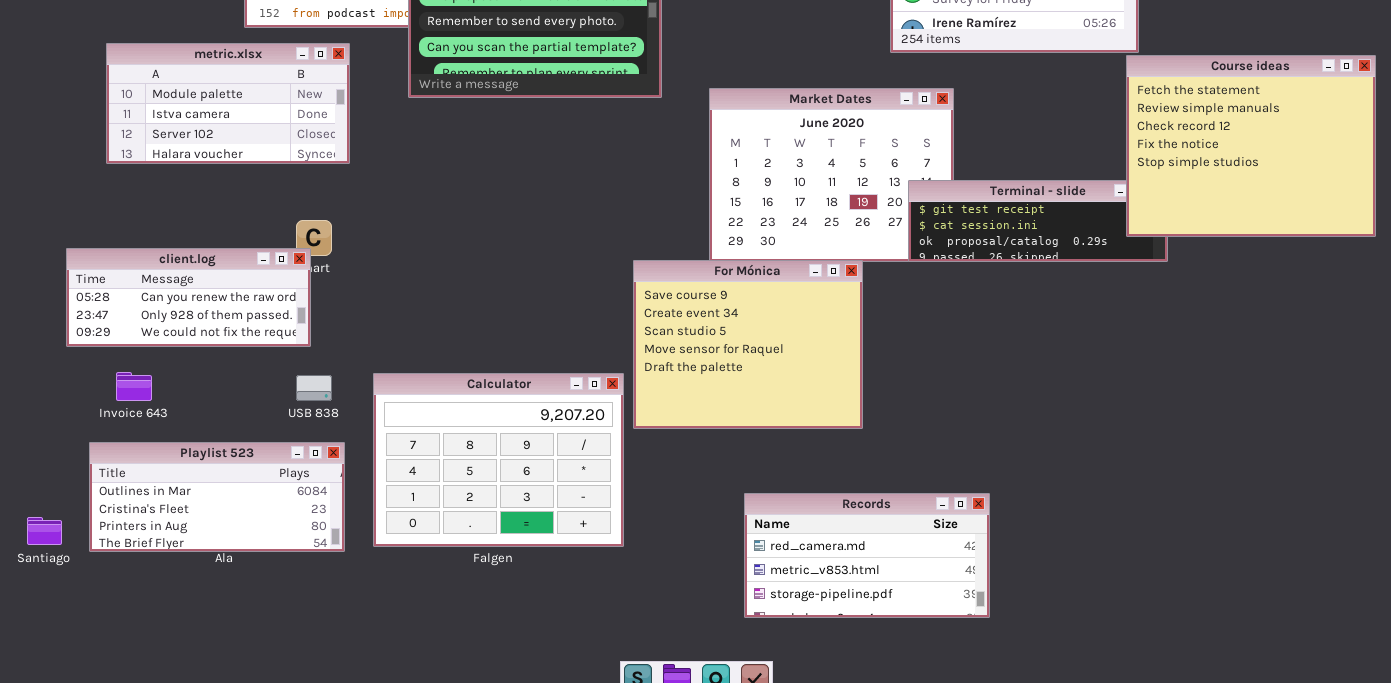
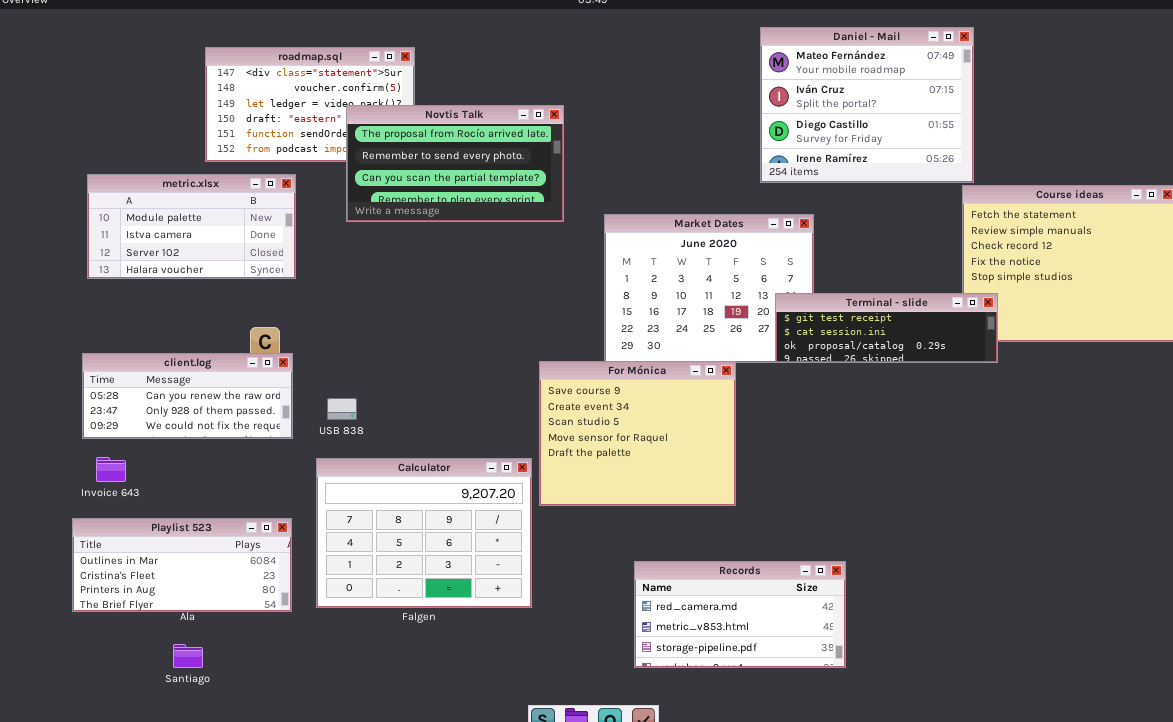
Terminal - slide: [908,180,1168,262] -> [775,293,998,363], raised
client.log: [66,248,311,347] -> [82,353,293,439], moved
USB 838: [296,375,332,401] -> [327,398,357,420], moved
Santiago: [27,517,62,545] -> [173,644,203,668], moved

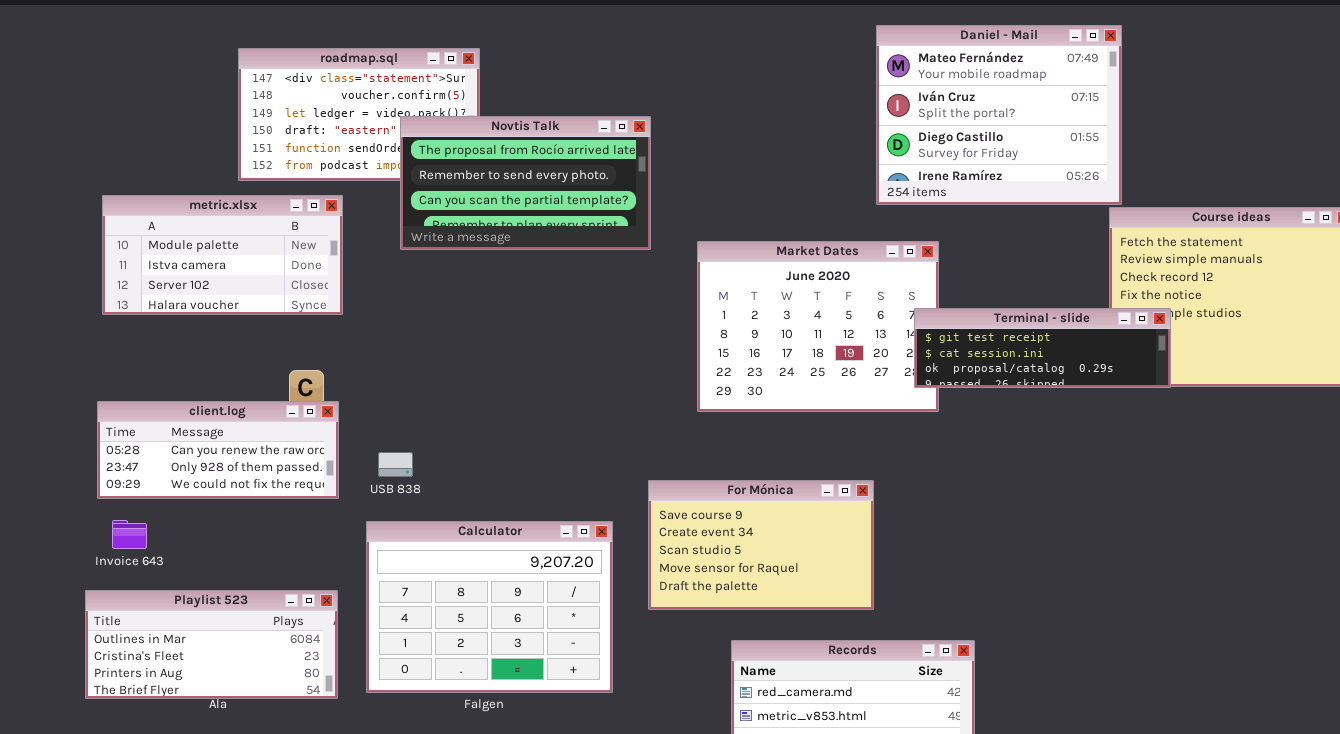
Terminal - slide: [775,293,998,363] -> [914,308,1171,388], moved
For Mónica: [539,361,736,506] -> [648,480,874,610], moved, resized

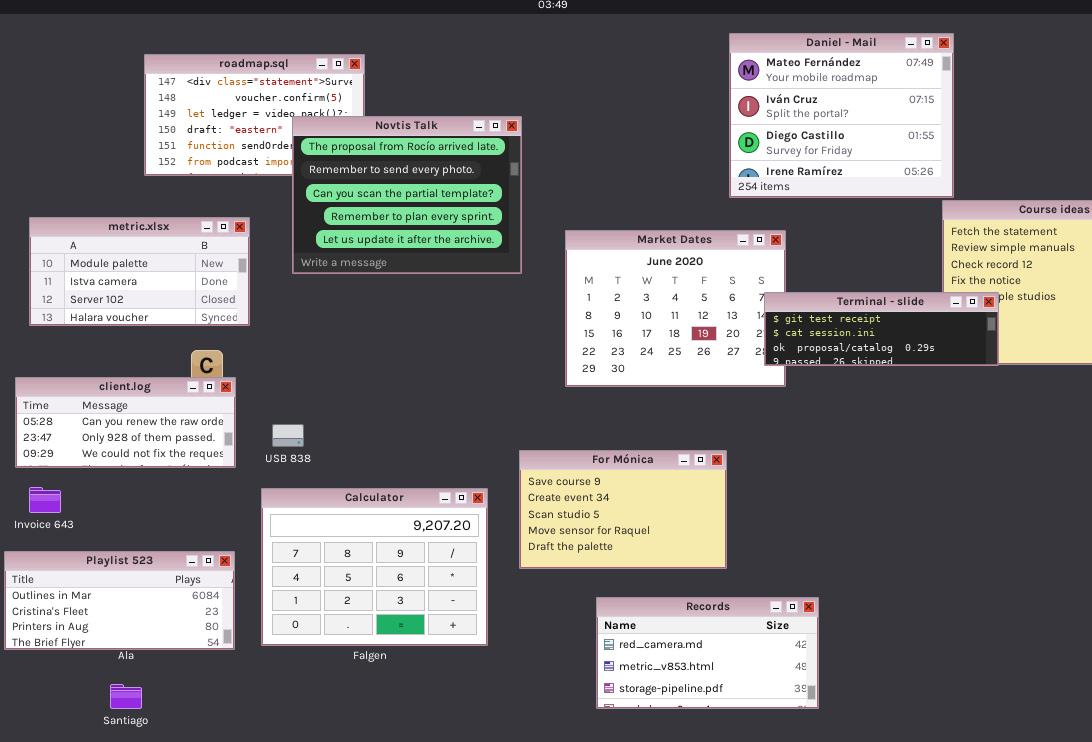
Novtis Talk: [400,116,651,250] -> [292,116,522,274], resized
metric.xlsx: [102,195,343,315] -> [29,217,250,326], moved

